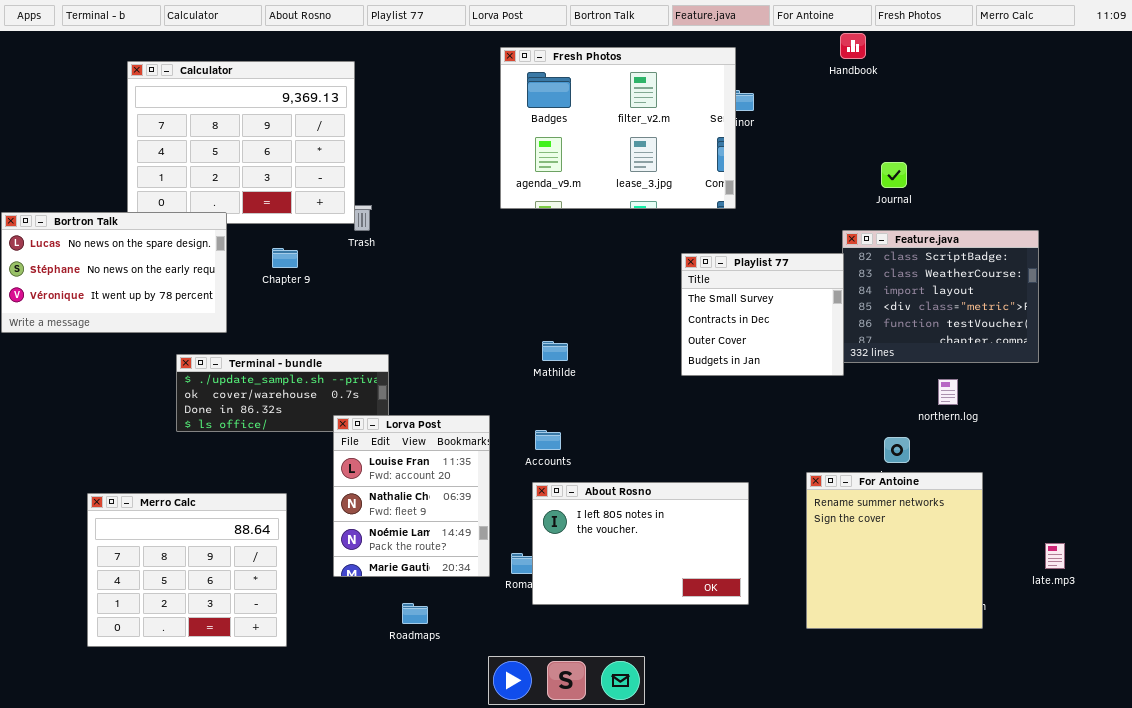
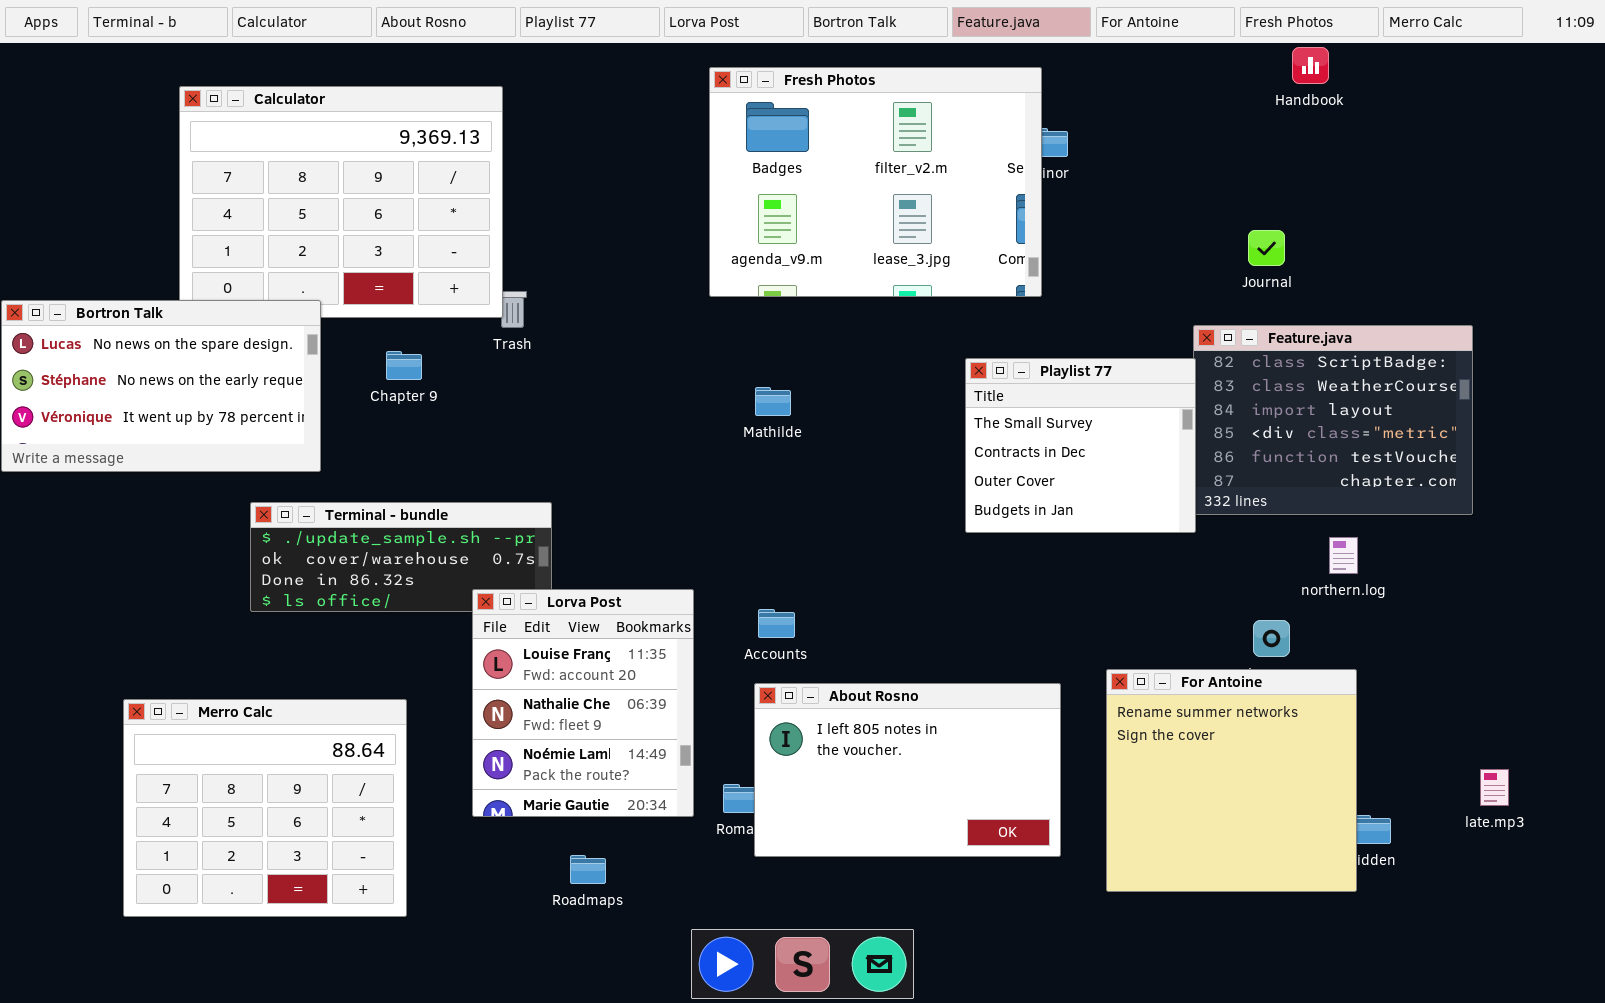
Handbook: [840,33,866,59] -> [1292,47,1329,84], moved
Mathilde: [542,341,568,361] -> [755,387,791,416], moved
For Antoine: [806,472,983,629] -> [1106,669,1357,892], moved

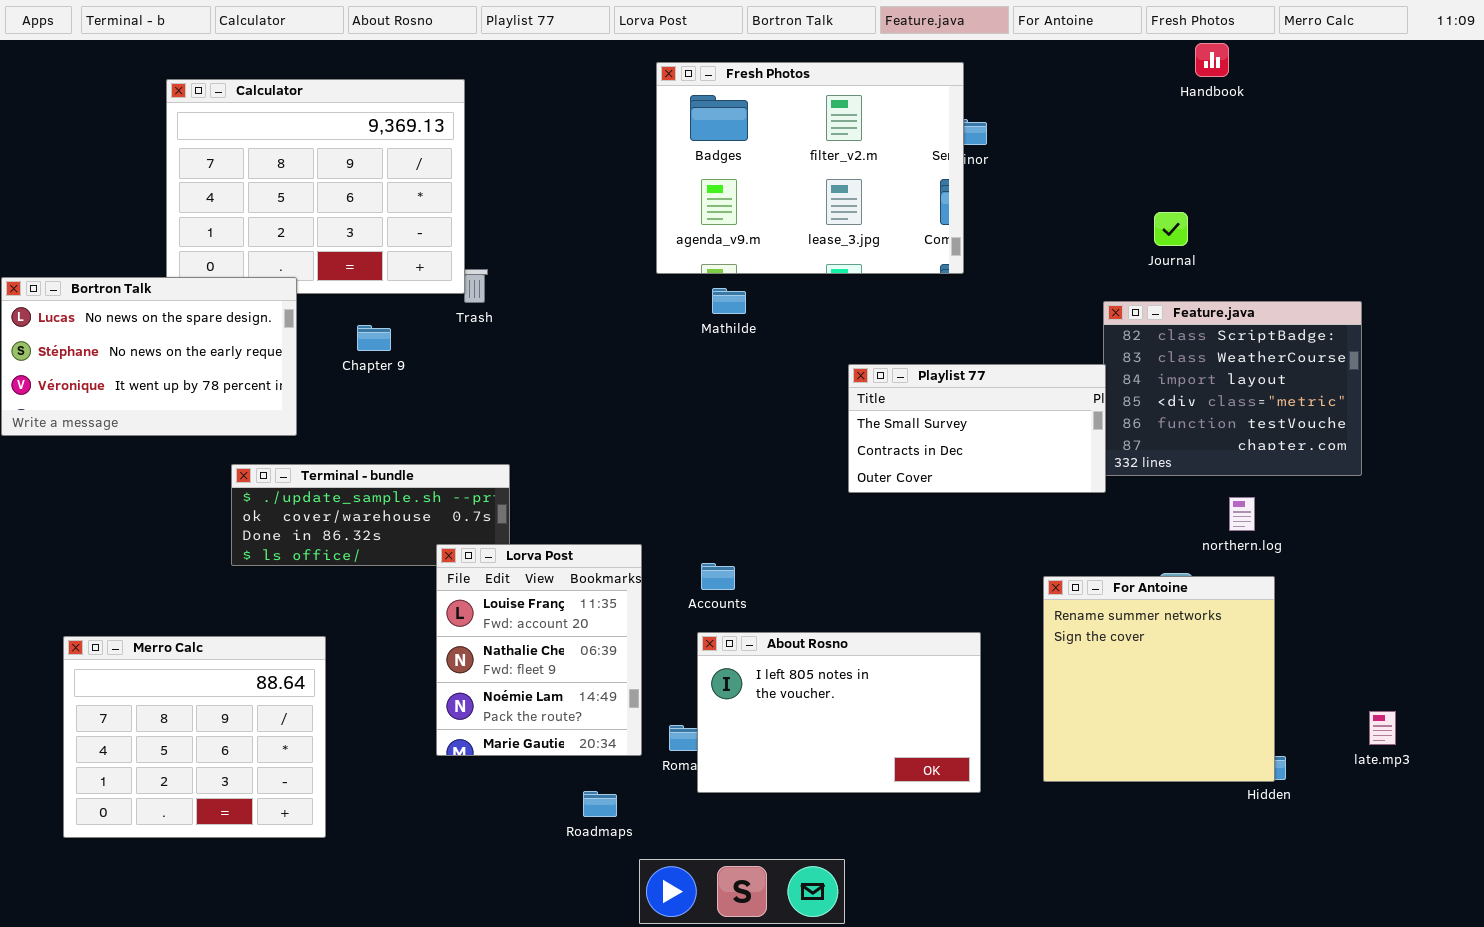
Playlist 77: [965,358,1196,533] -> [848,364,1106,493], resized
Mathilde: [755,387,791,416] -> [712,288,746,314], moved
For Antoine: [1106,669,1357,892] -> [1043,576,1275,782], moved
Merro Calc: [123,699,407,917] -> [63,636,326,838], moved
Roadmaps: [570,855,606,884] -> [583,791,617,817], moved

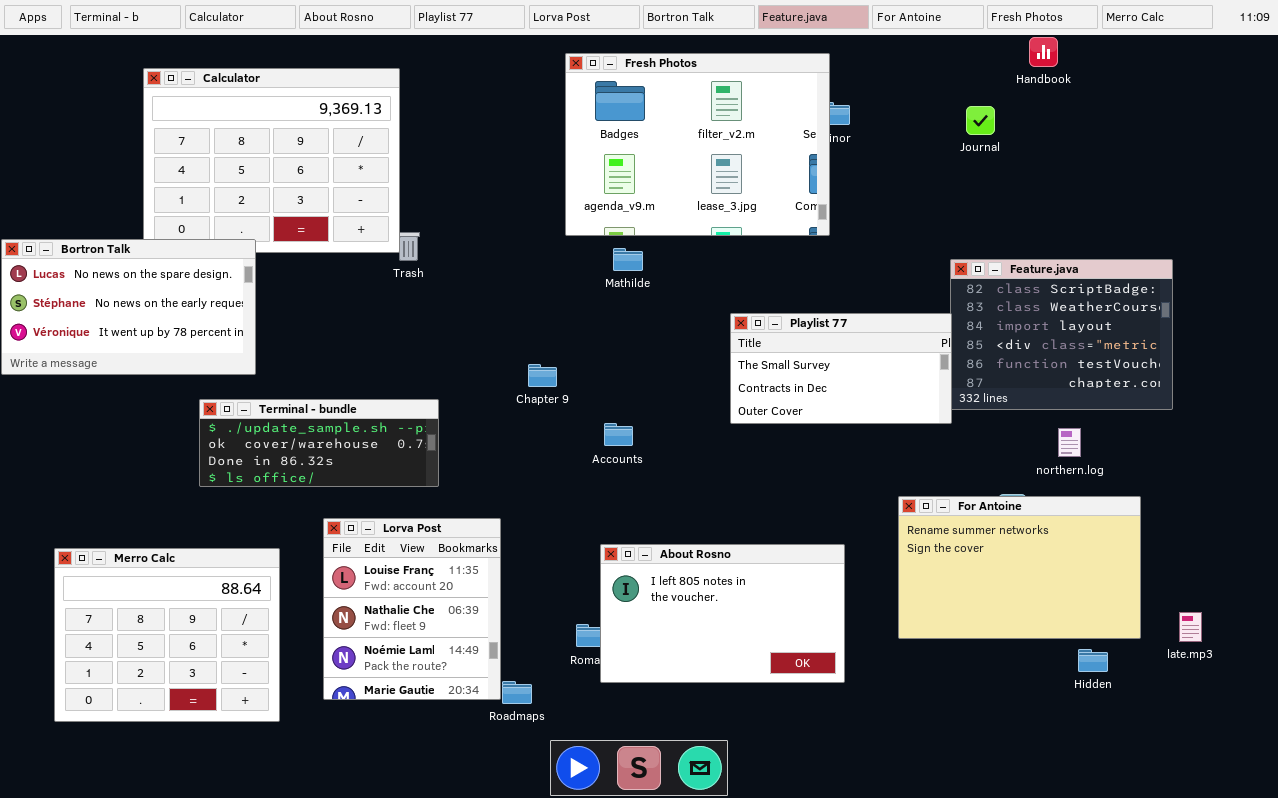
Journal: [1154,212,1188,246] -> [966,106,995,135], moved
Chapter 9: [357,325,391,351] -> [528,364,557,387], moved
Lorva Post: [436,544,642,756] -> [323,518,501,700], moved
Accounts: [701,563,735,590] -> [604,423,633,446], moved
For Antoine: [1043,576,1275,782] -> [898,496,1141,639], resized

